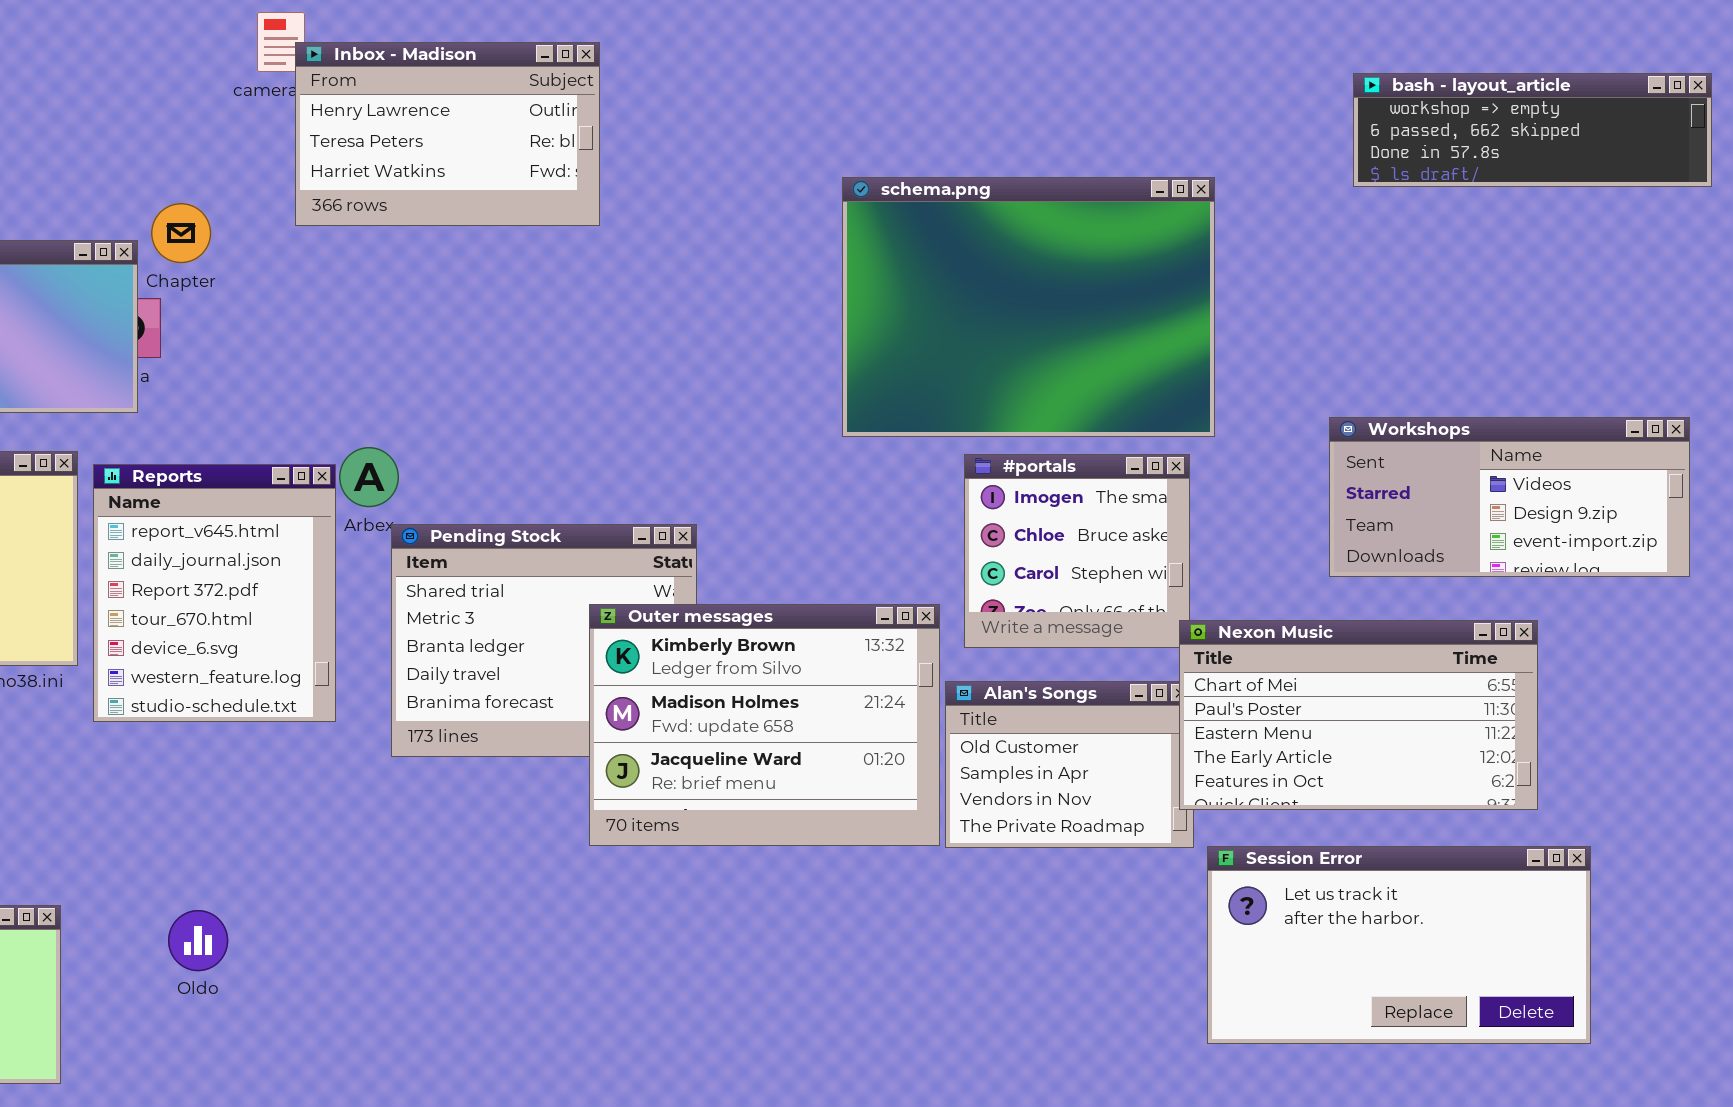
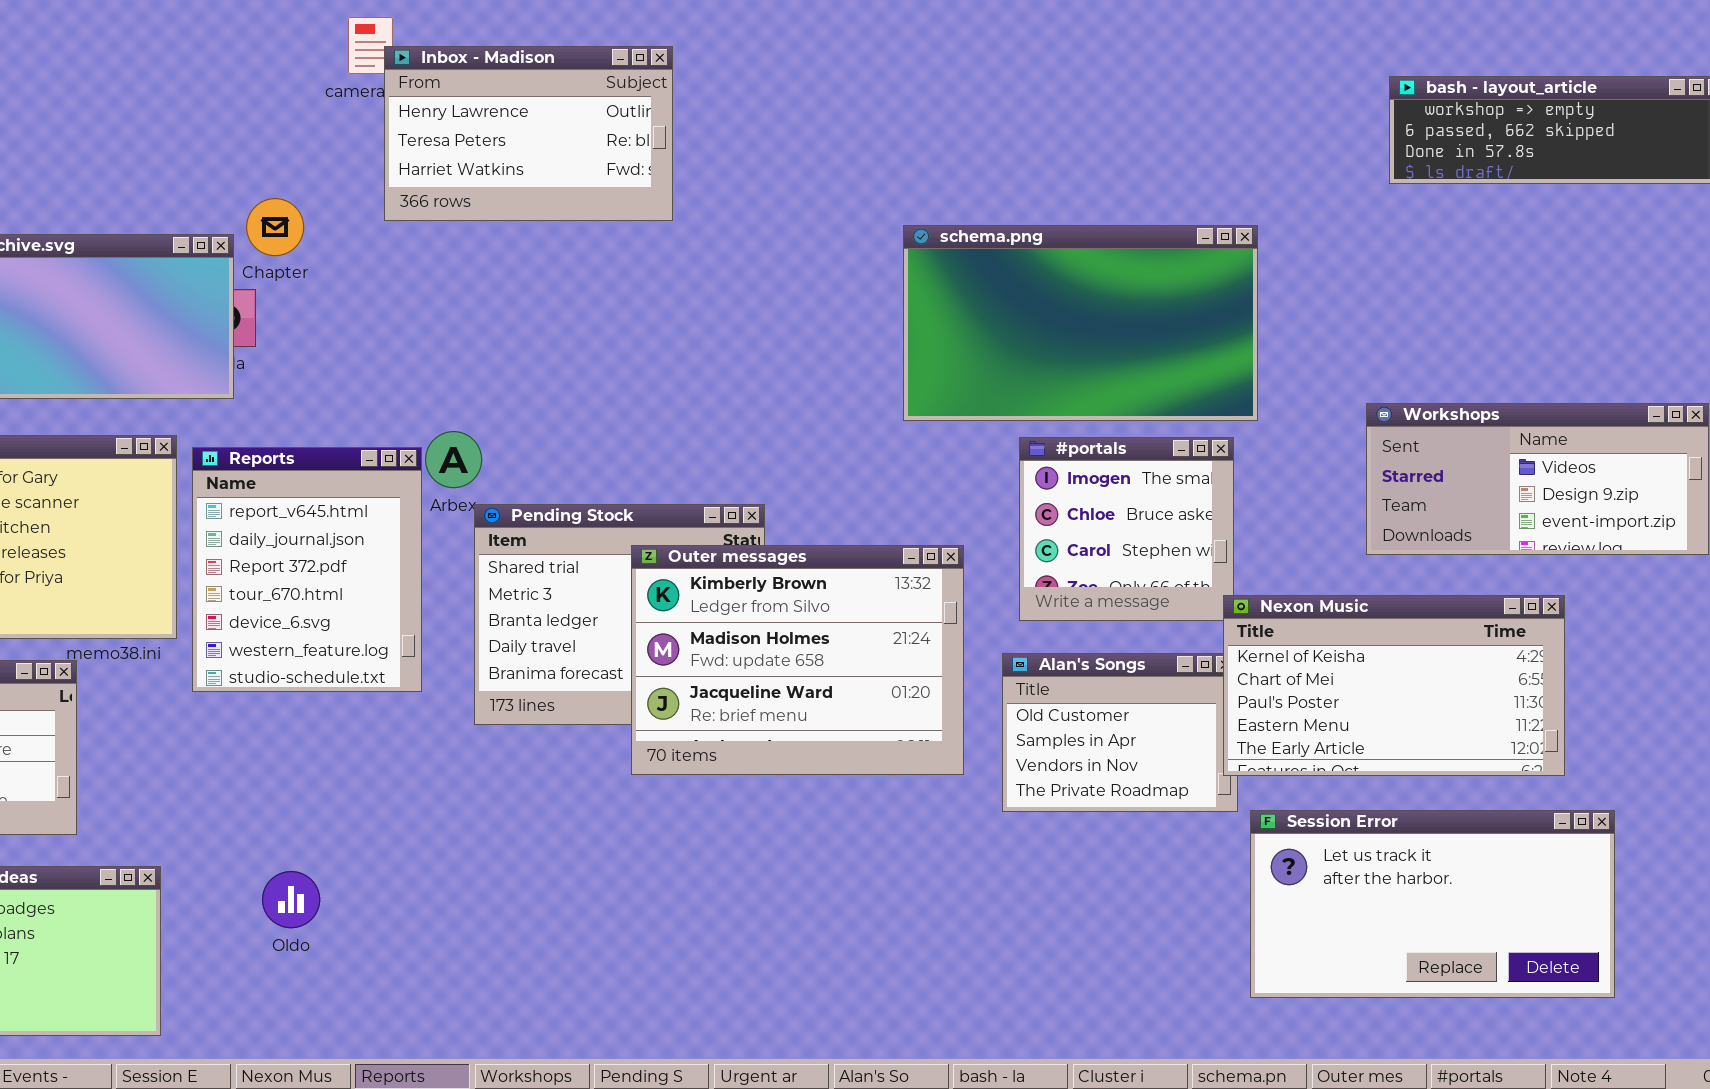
schema.png: [842,177,1215,437] -> [903,225,1258,421], resized
Outer messages: [589,604,940,846] -> [631,545,964,775], moved
Nexon Music: [1179,620,1538,810] -> [1223,595,1565,776], scrolled up 1 row

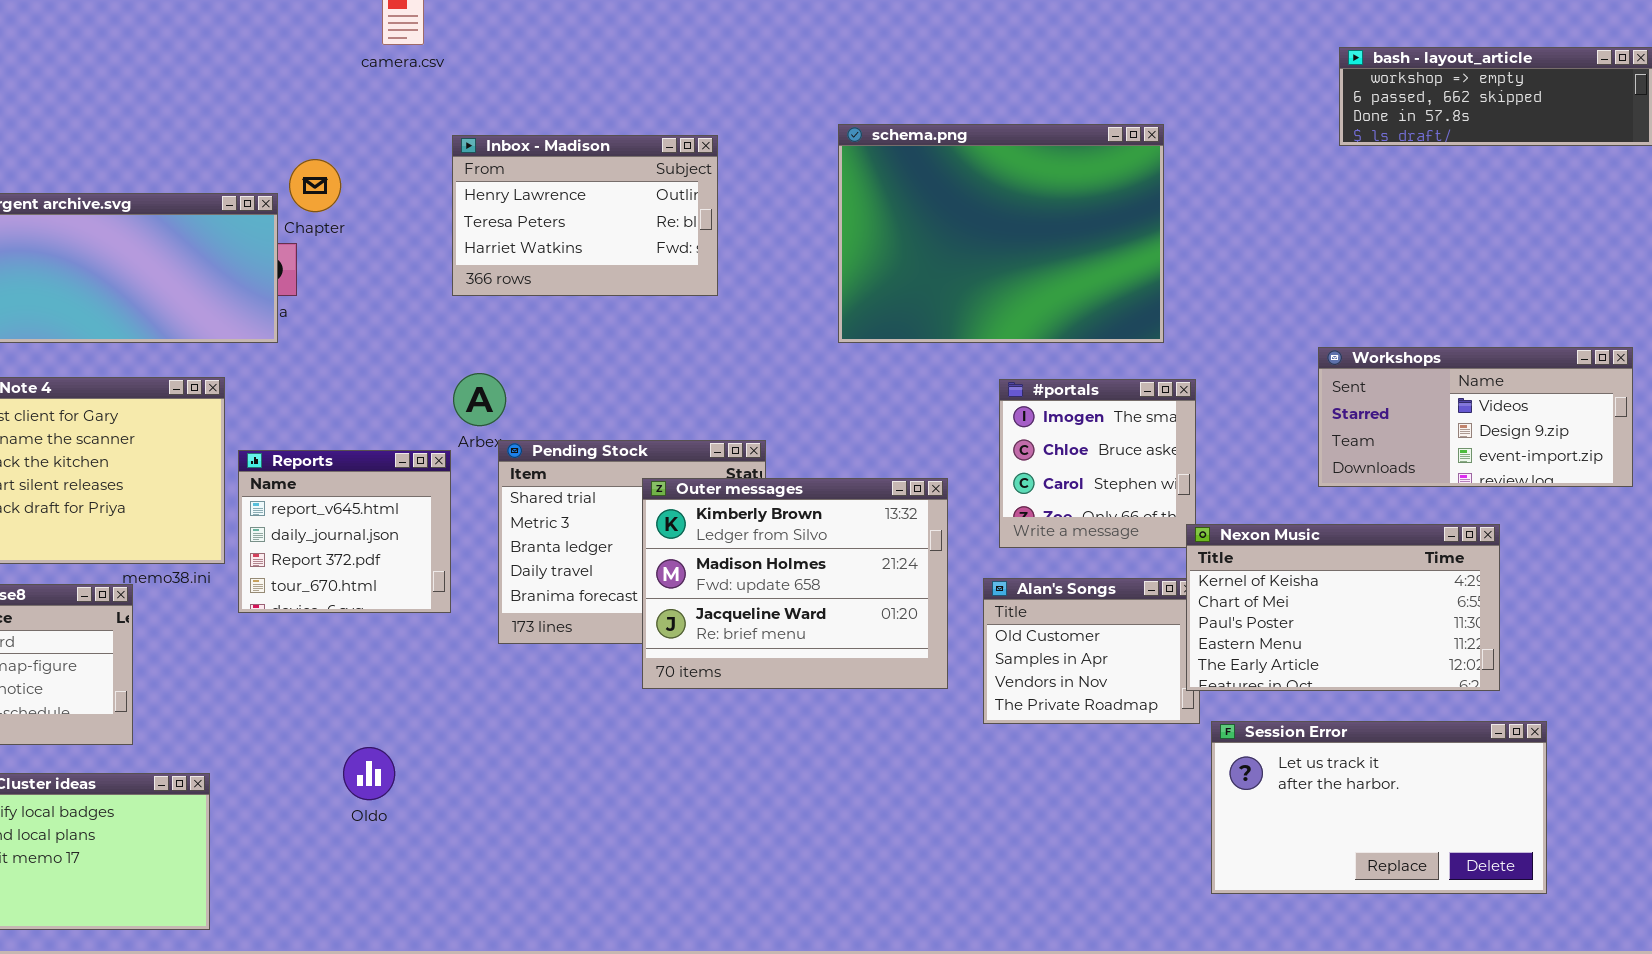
Inbox - Madison: [384,46,673,221] -> [452,135,718,296], moved
schema.png: [903,225,1258,421] -> [838,124,1164,343], moved, resized
Reports: [192,447,422,692] -> [238,450,451,613], resized
Oldo: [262,871,320,928] -> [343,747,395,800], moved

